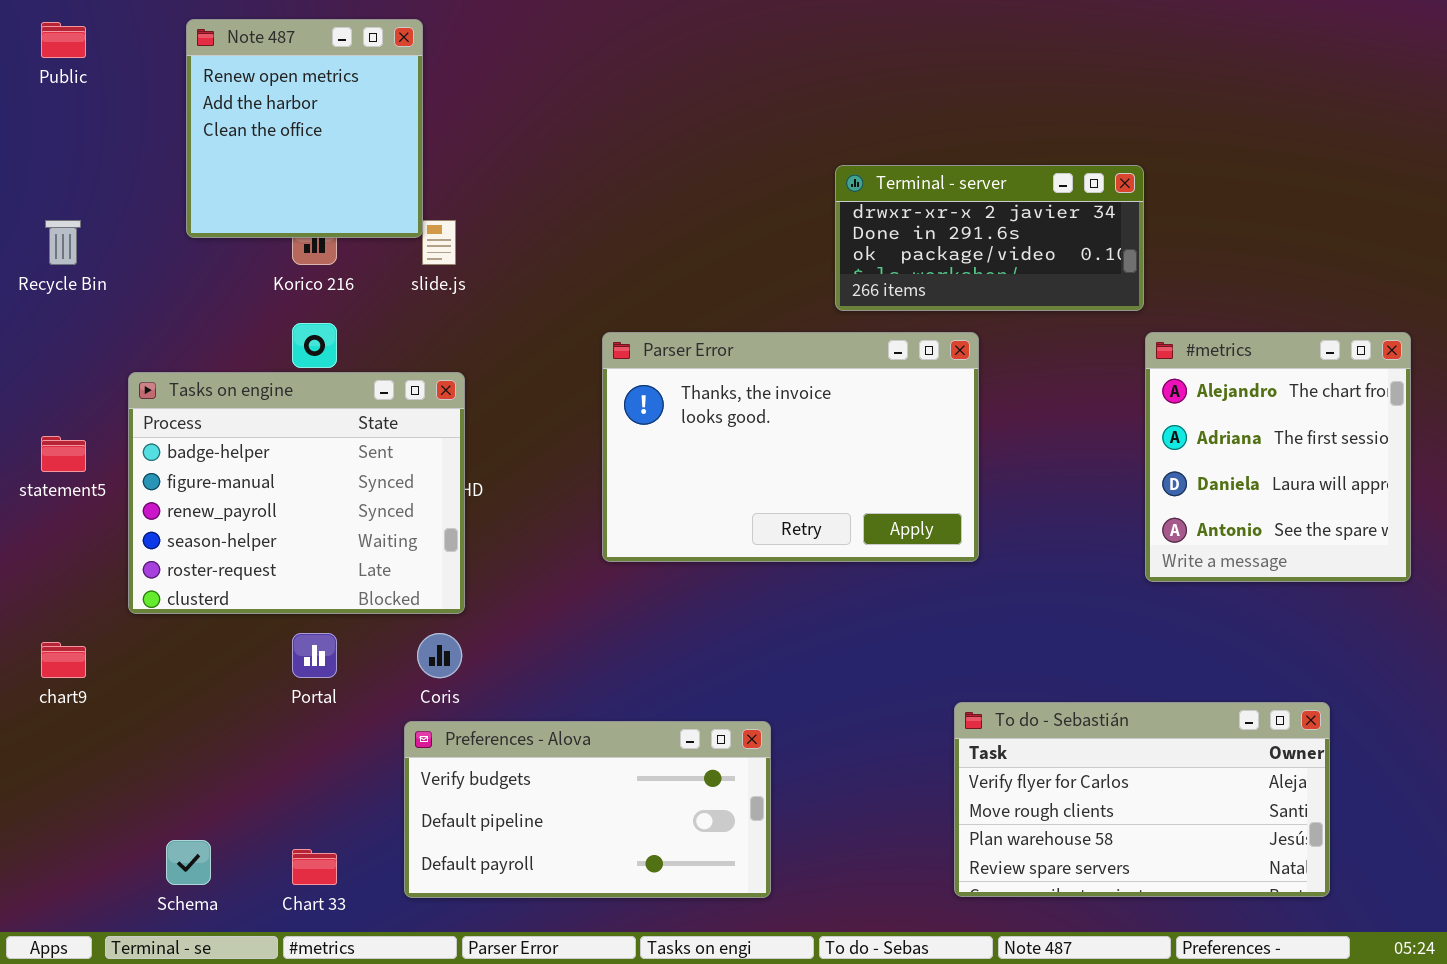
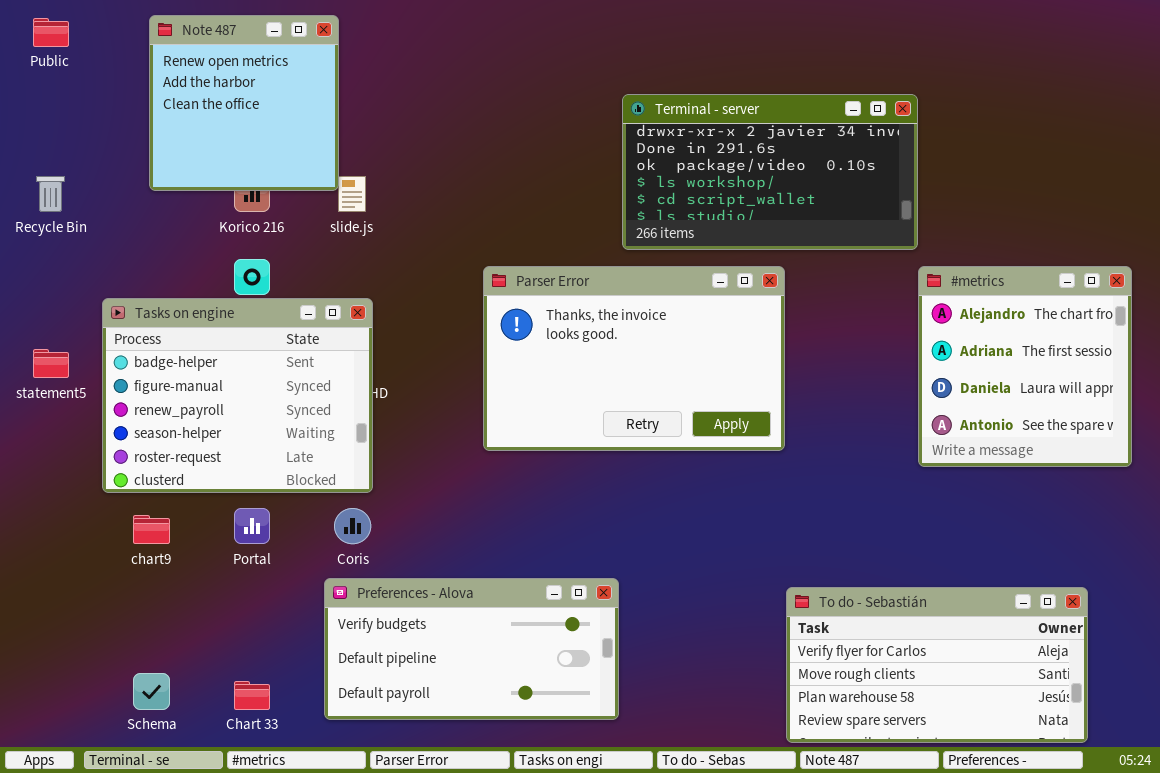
Terminal - server: [835,165,1144,311] -> [622,94,918,250], resized
chart9: [41,642,86,678] -> [133,515,170,544], moved
To do - Sebastián: [954,702,1330,897] -> [786,587,1088,743], moved

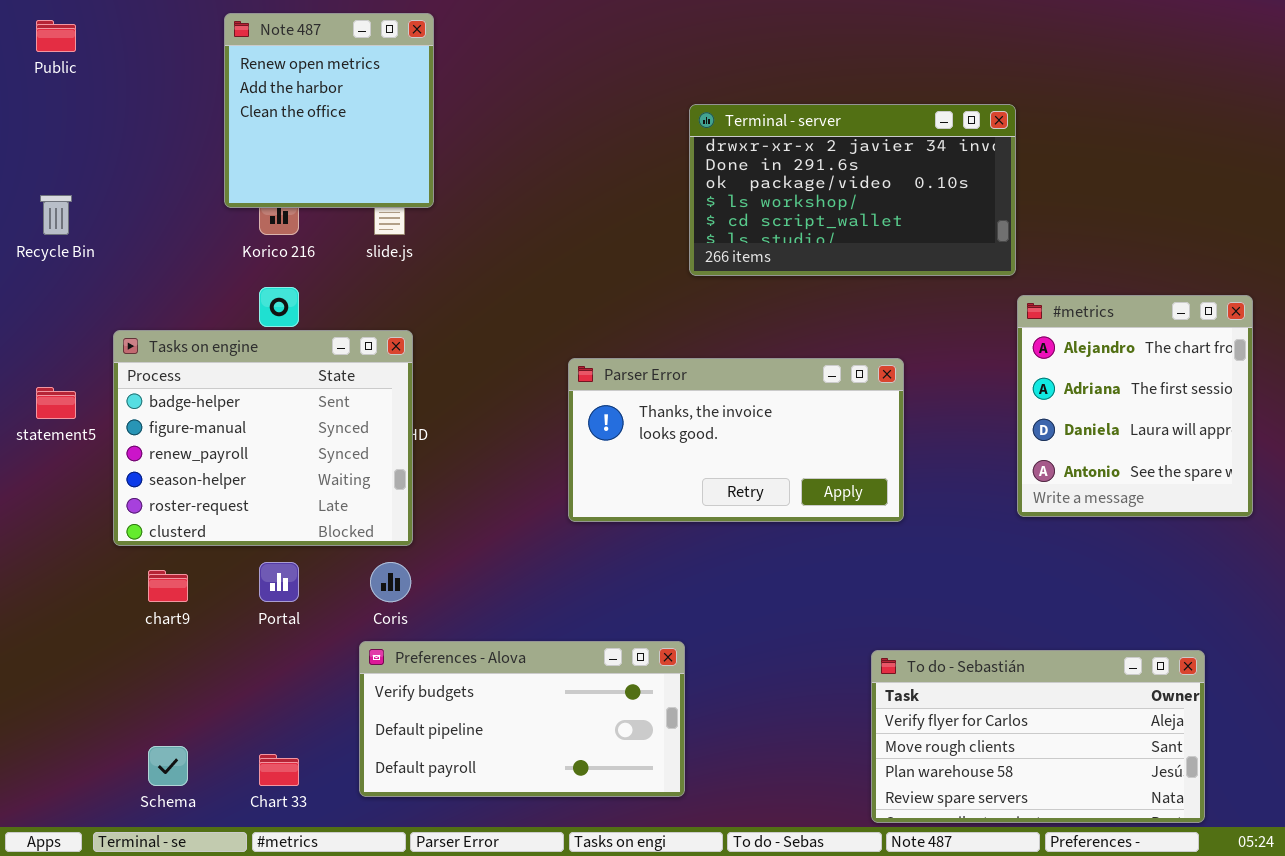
Note 487: [149,15,339,191] -> [224,13,434,208], moved
Parser Error: [483,266,785,451] -> [568,358,904,522], moved, resized

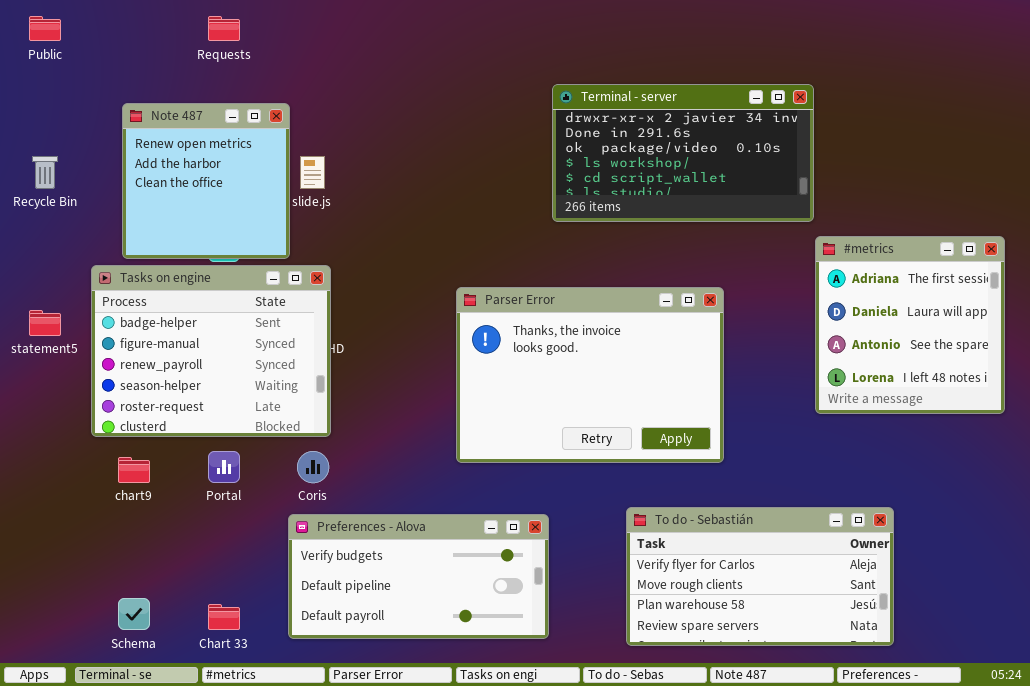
Note 487: [224,13,434,208] -> [122,103,290,259], moved
#metrics: [1017,295,1253,517] -> [815,236,1005,414], scrolled down 1 row
Parser Error: [568,358,904,522] -> [456,287,724,463], resized
To do - Sebastián: [871,650,1205,823] -> [626,507,894,646], moved

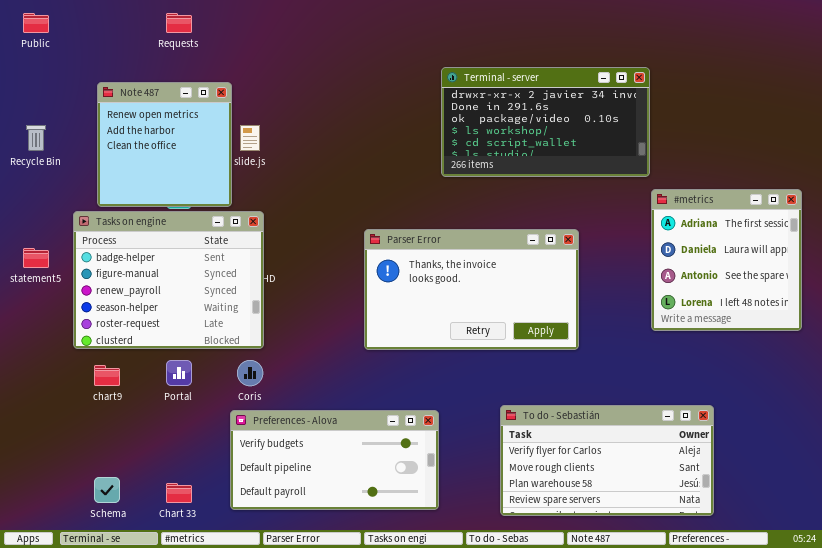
Parser Error: [456,287,724,463] -> [364,229,579,350], resized

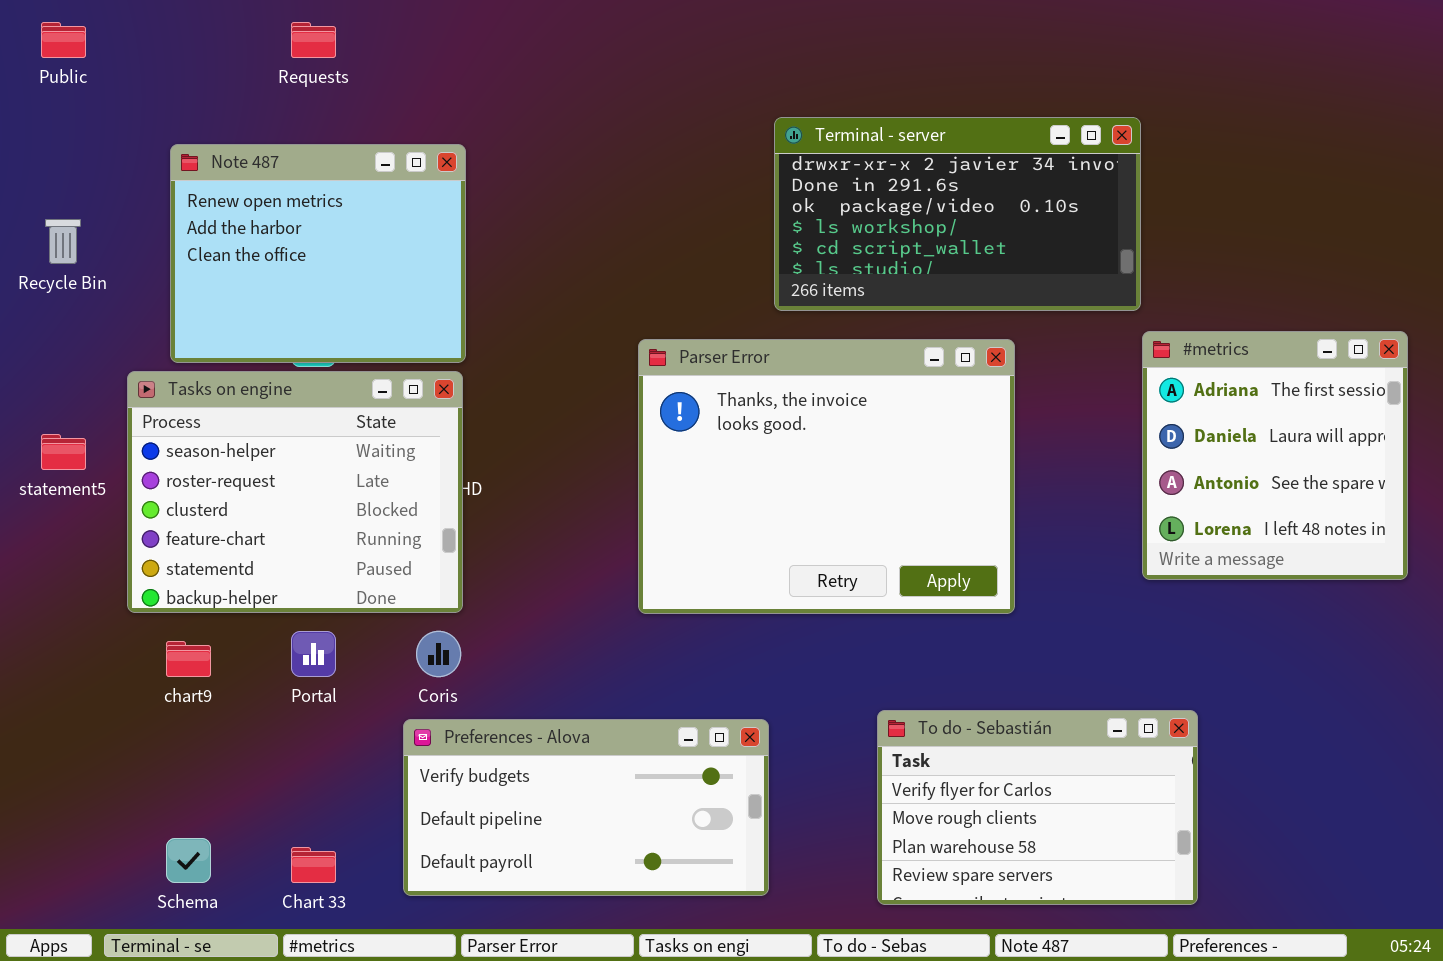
Note 487: [97,82,232,207] -> [170,144,466,363], resized
Tasks on engine: [73,211,264,349] -> [127,371,463,613], scrolled down 3 rows
Parser Error: [364,229,579,350] -> [638,339,1015,614], resized
To do - Sebastián: [500,405,714,516] -> [877,710,1198,905], resized

